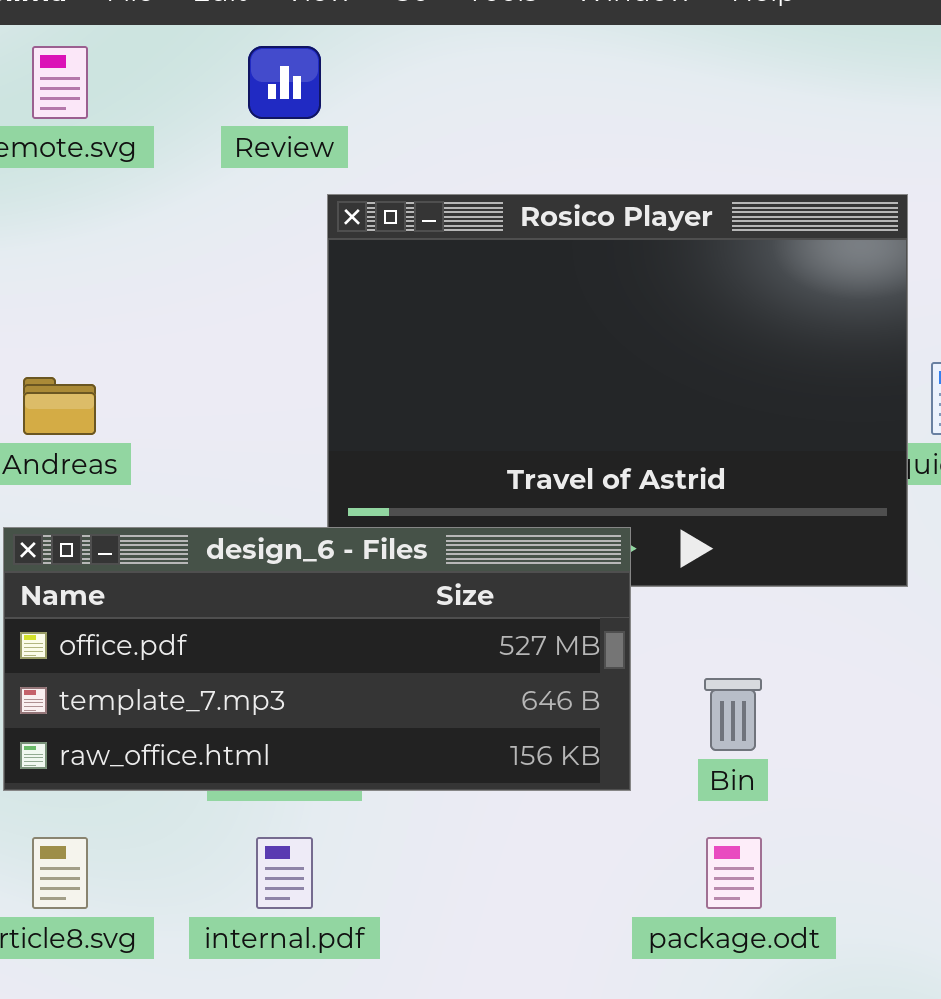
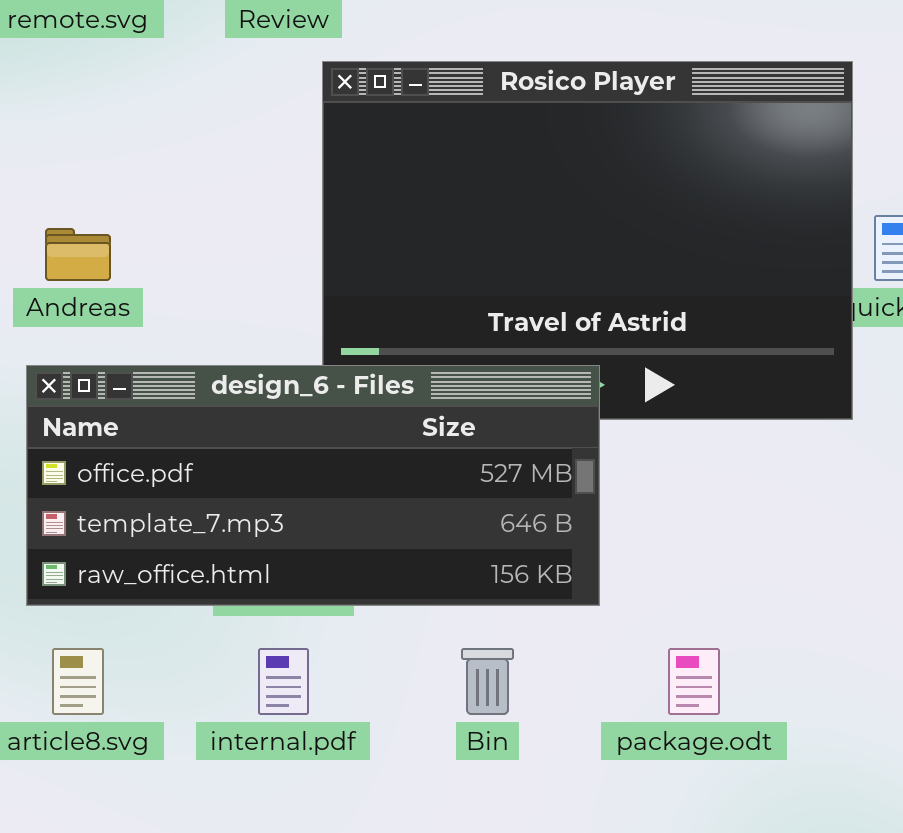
Bin: [704,678,762,751] -> [461,648,514,715], moved

